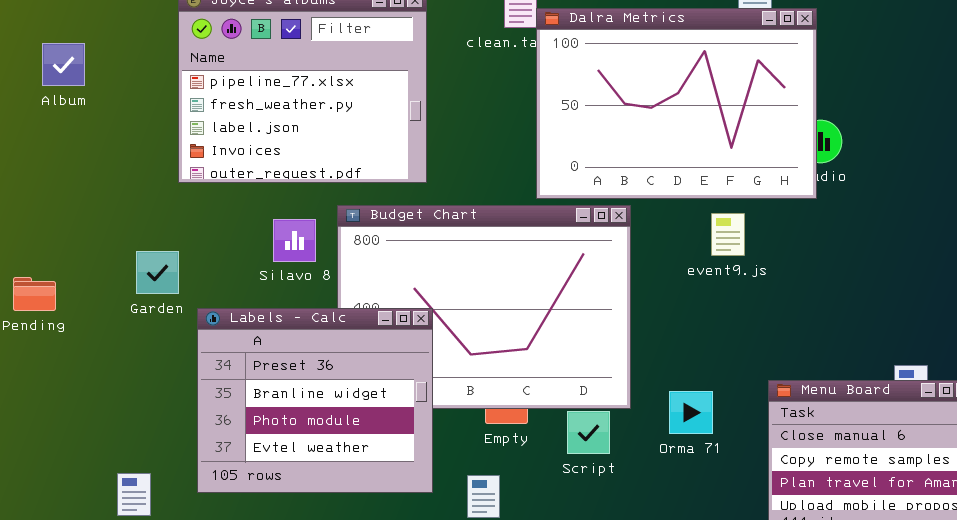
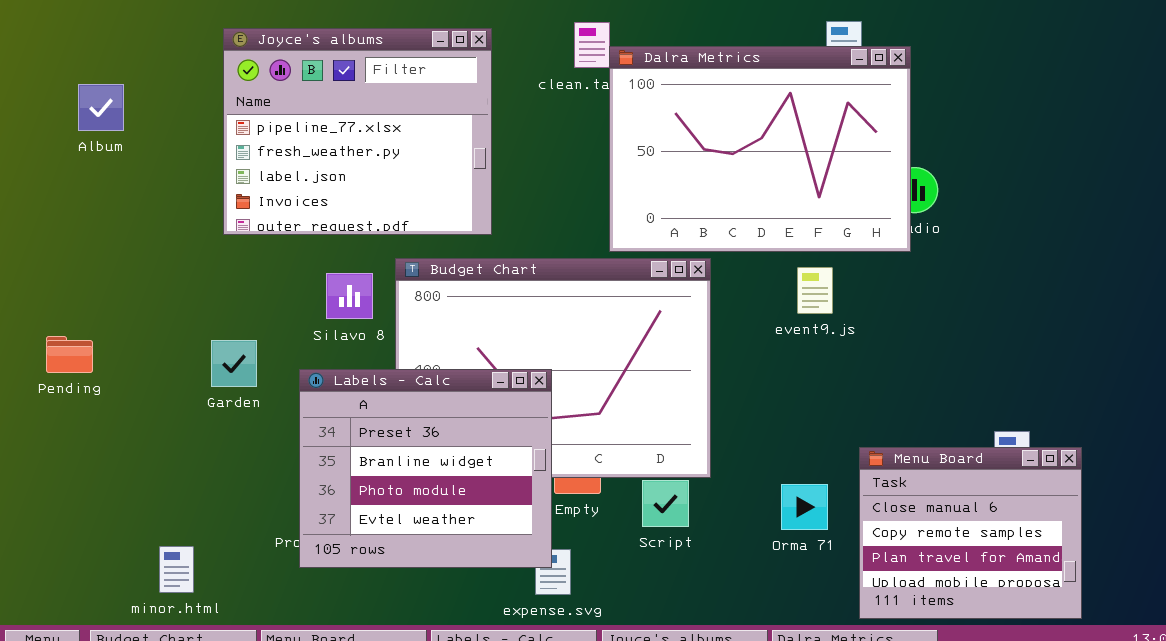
Garden: [136,251,179,294] -> [211,340,257,387], moved
Labels - Calc: [197,308,433,493] -> [299,369,552,568], moved
Orma 71: [669,391,713,434] -> [781,484,828,530], moved

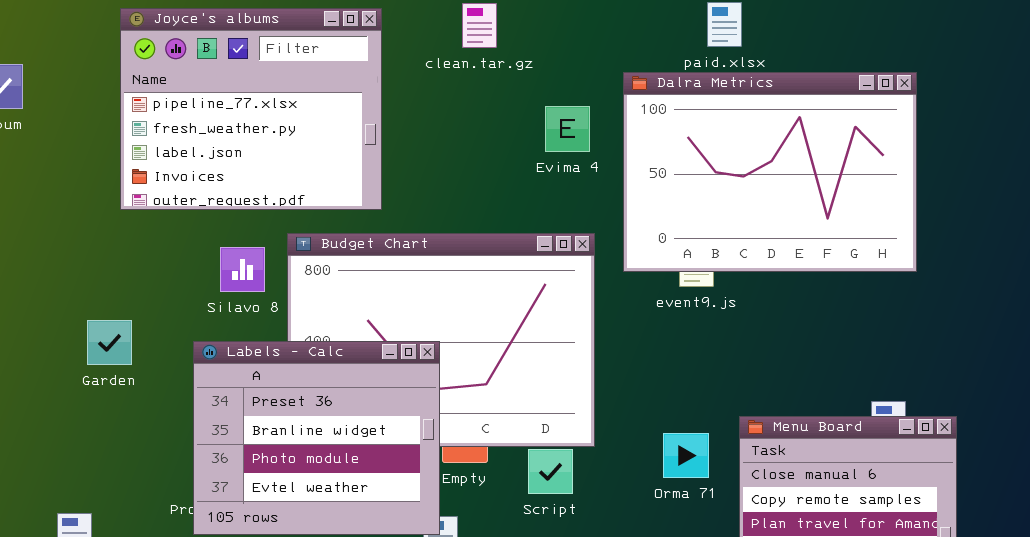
Dalra Metrics: [609,46,911,252] -> [623,72,917,272], moved
Garden: [211,340,257,387] -> [87,320,132,365], moved
Orma 71: [781,484,828,530] -> [663,433,709,478], moved

